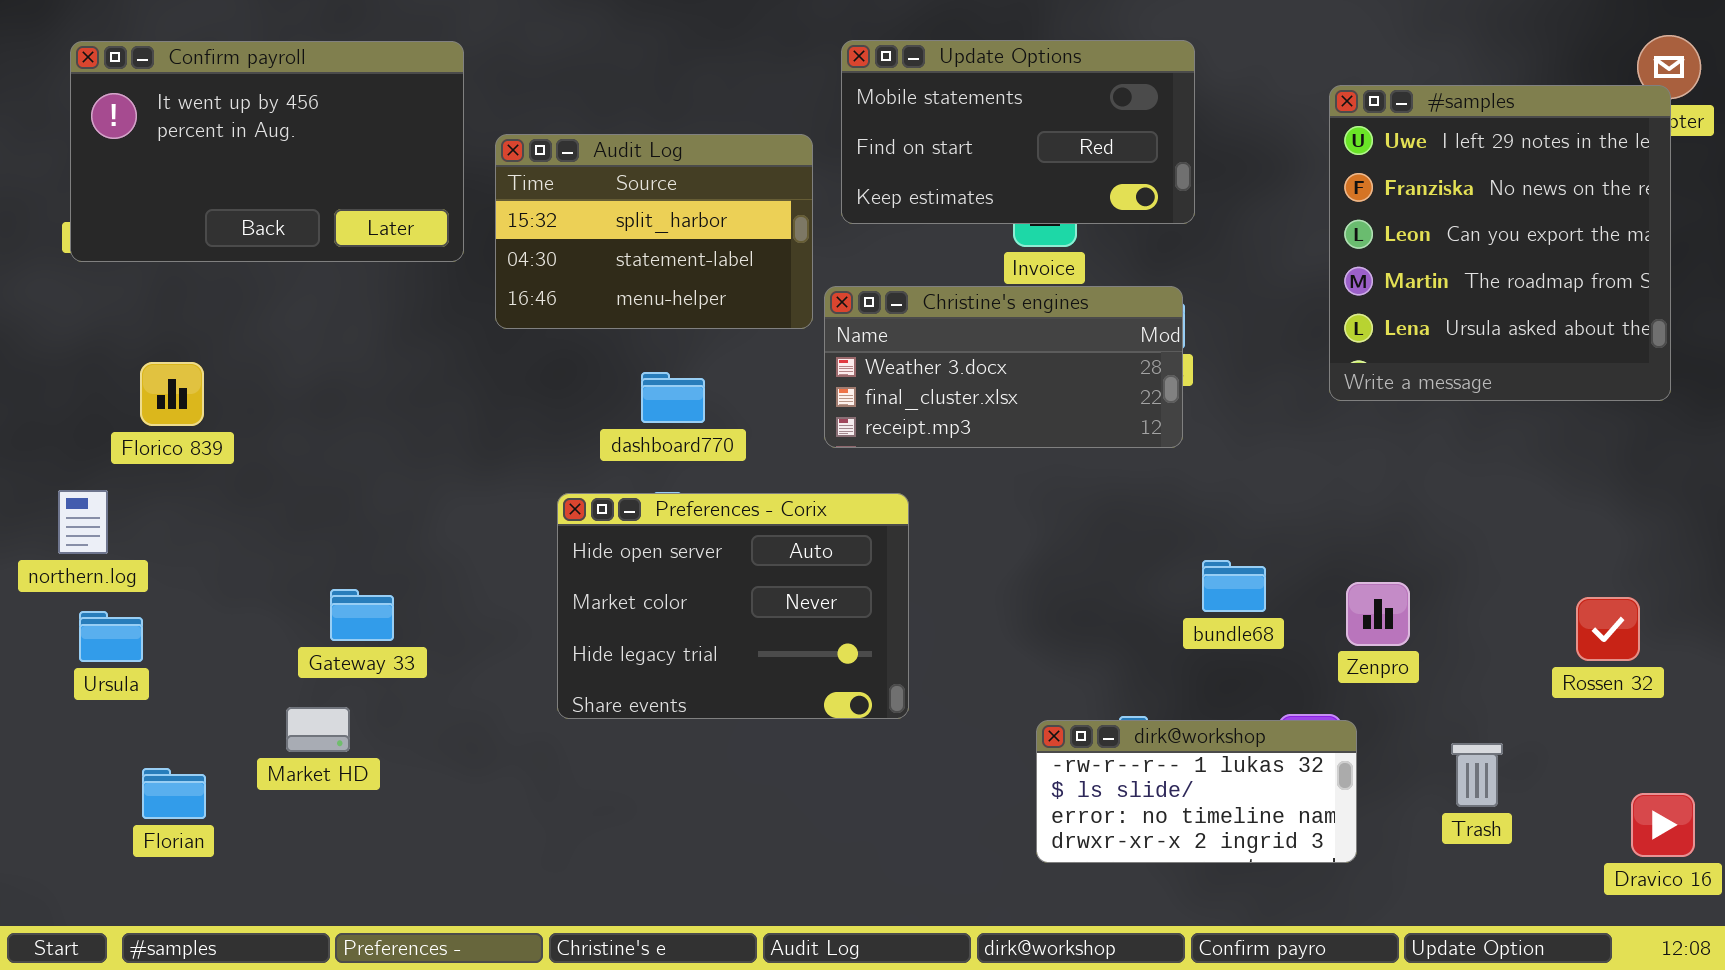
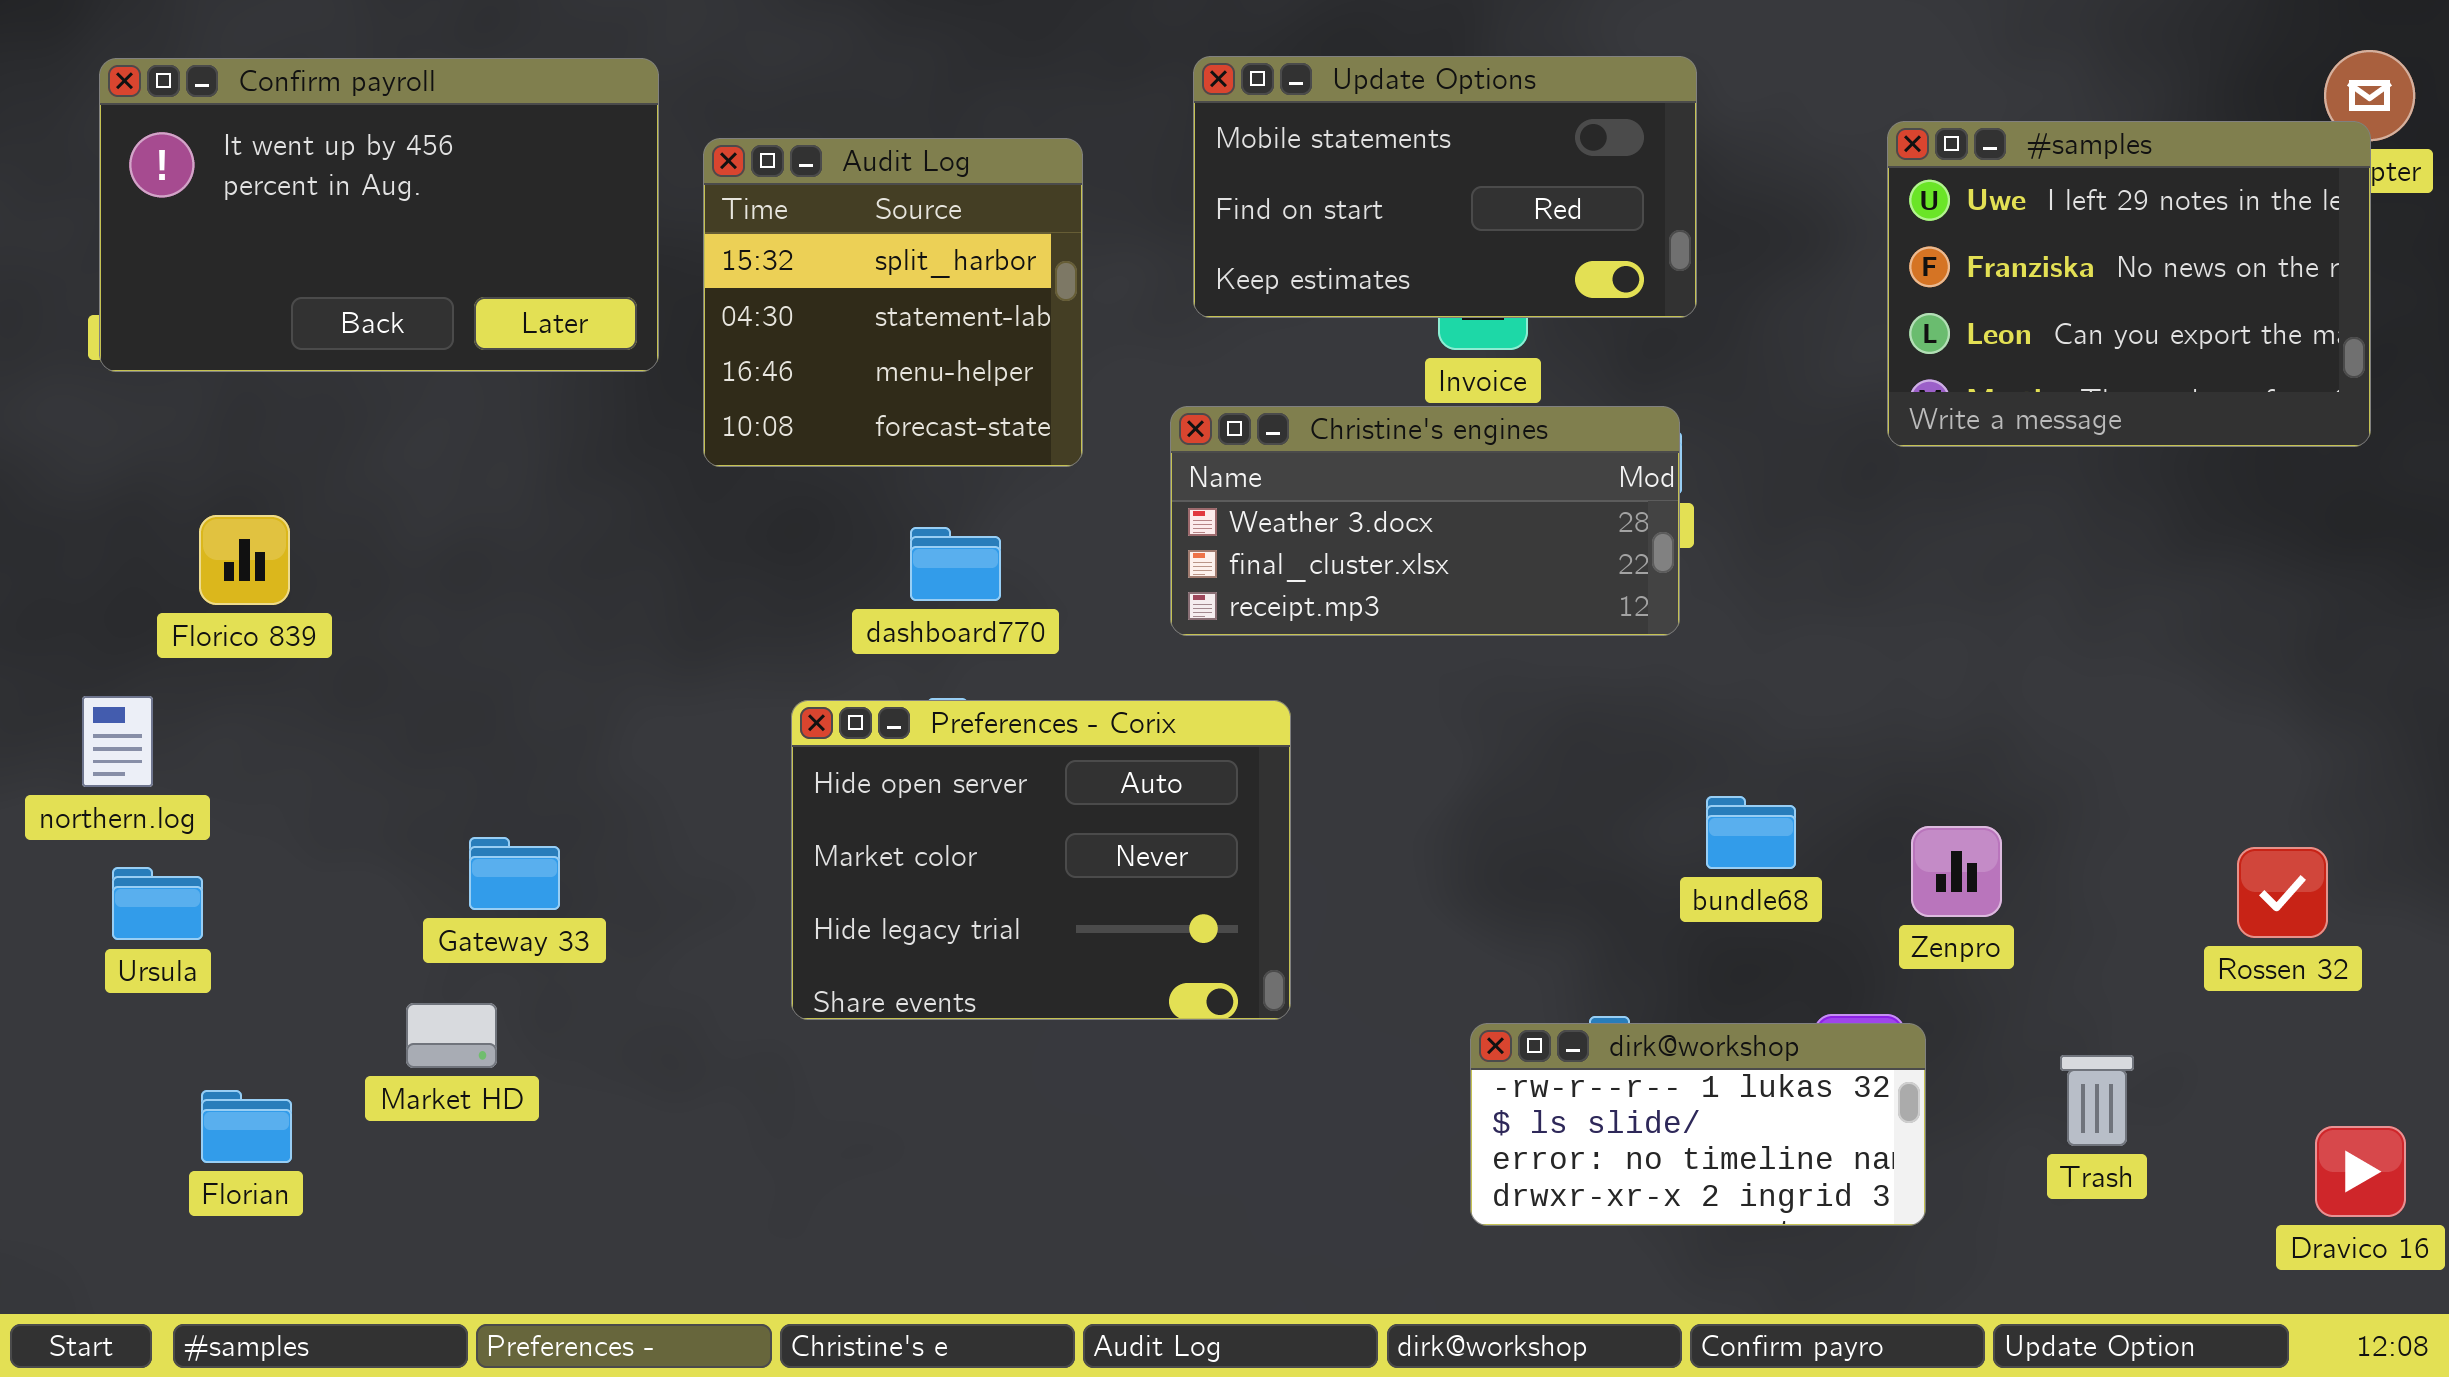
#samples: [1329,85,1671,401] -> [1887,121,2371,447], resized
Audit Log: [495,134,813,329] -> [703,138,1083,467], resized

